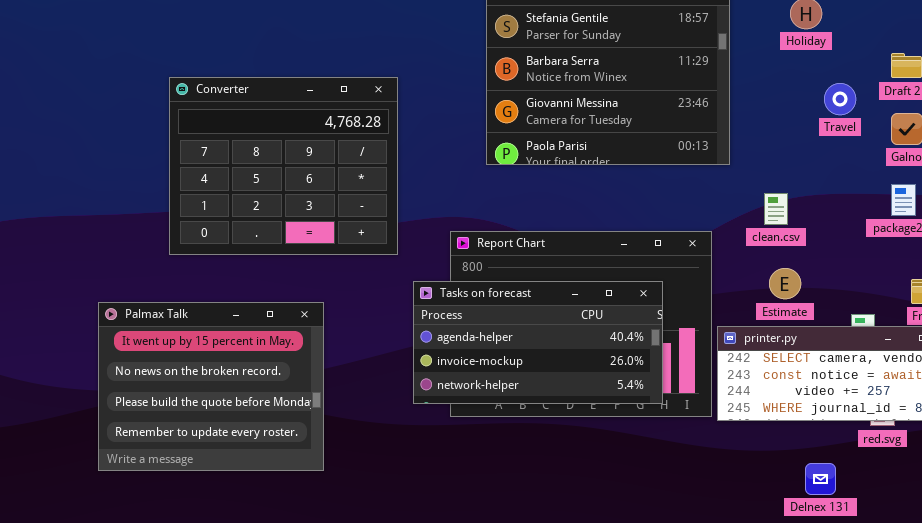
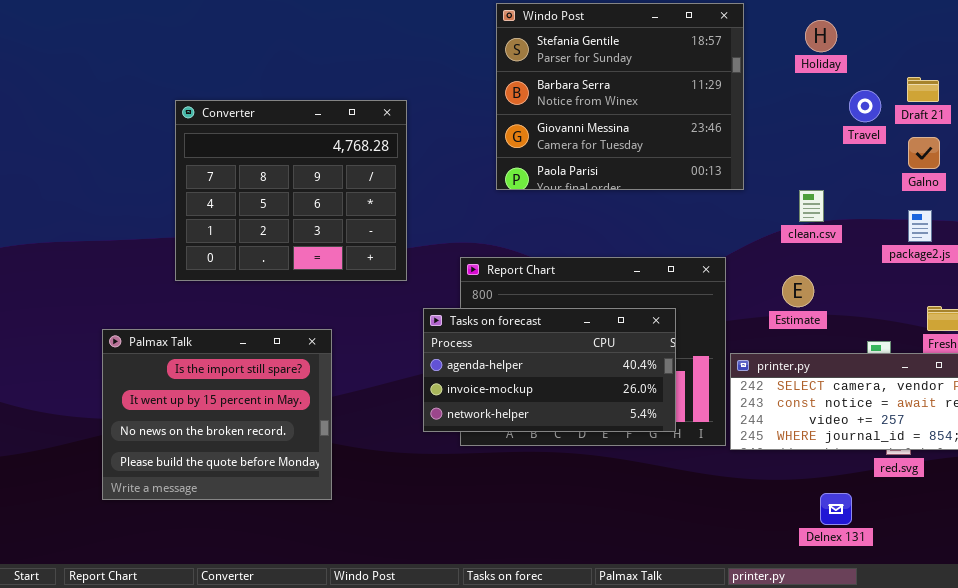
Travel: [824,83,856,115] -> [849,90,881,122], moved
clean.csv: [764,193,788,225] -> [799,190,824,222], moved
Estimate: [769,268,801,299] -> [782,275,814,307], moved
Palmax Talk: [98,302,324,471] -> [102,329,332,500], scrolled up 1 row

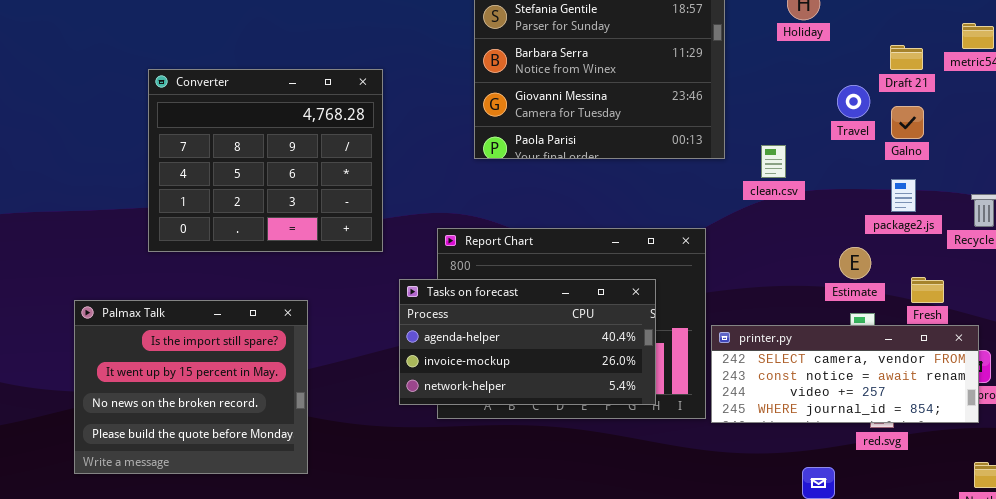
Travel: [849,90,881,122] -> [837,85,870,118], moved
clean.csv: [799,190,824,222] -> [761,145,786,178], moved
Estimate: [782,275,814,307] -> [839,247,871,279], moved

